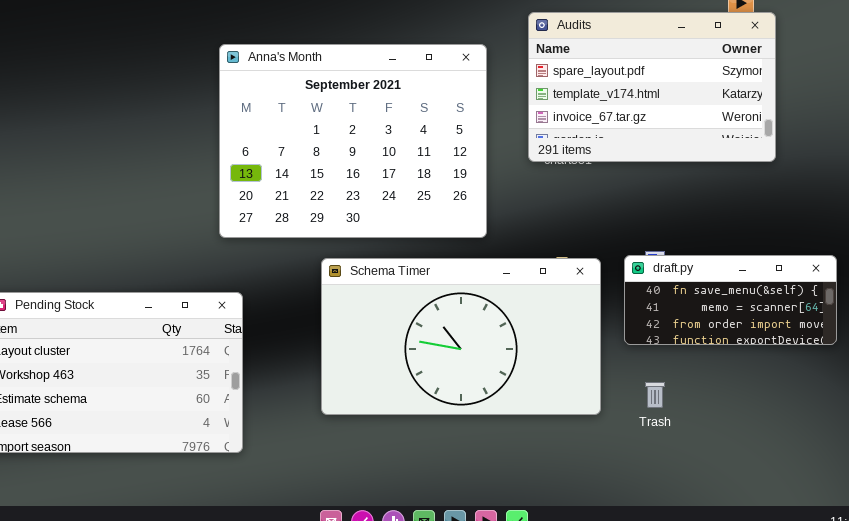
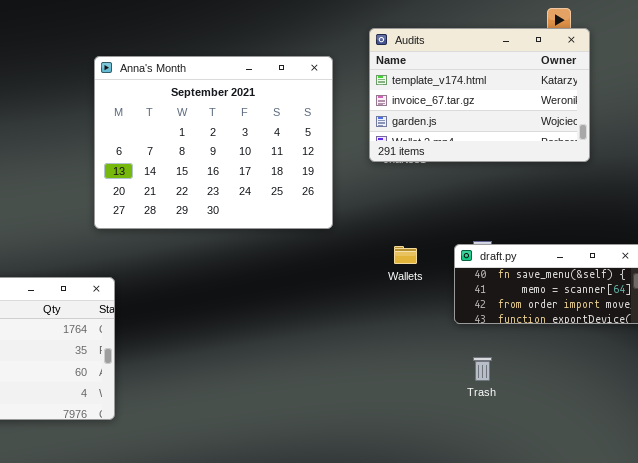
Audits: [528,12,776,162] -> [369,28,590,162], scrolled down 1 row
Schema Timer: [321,258,601,415] -> none, closed

